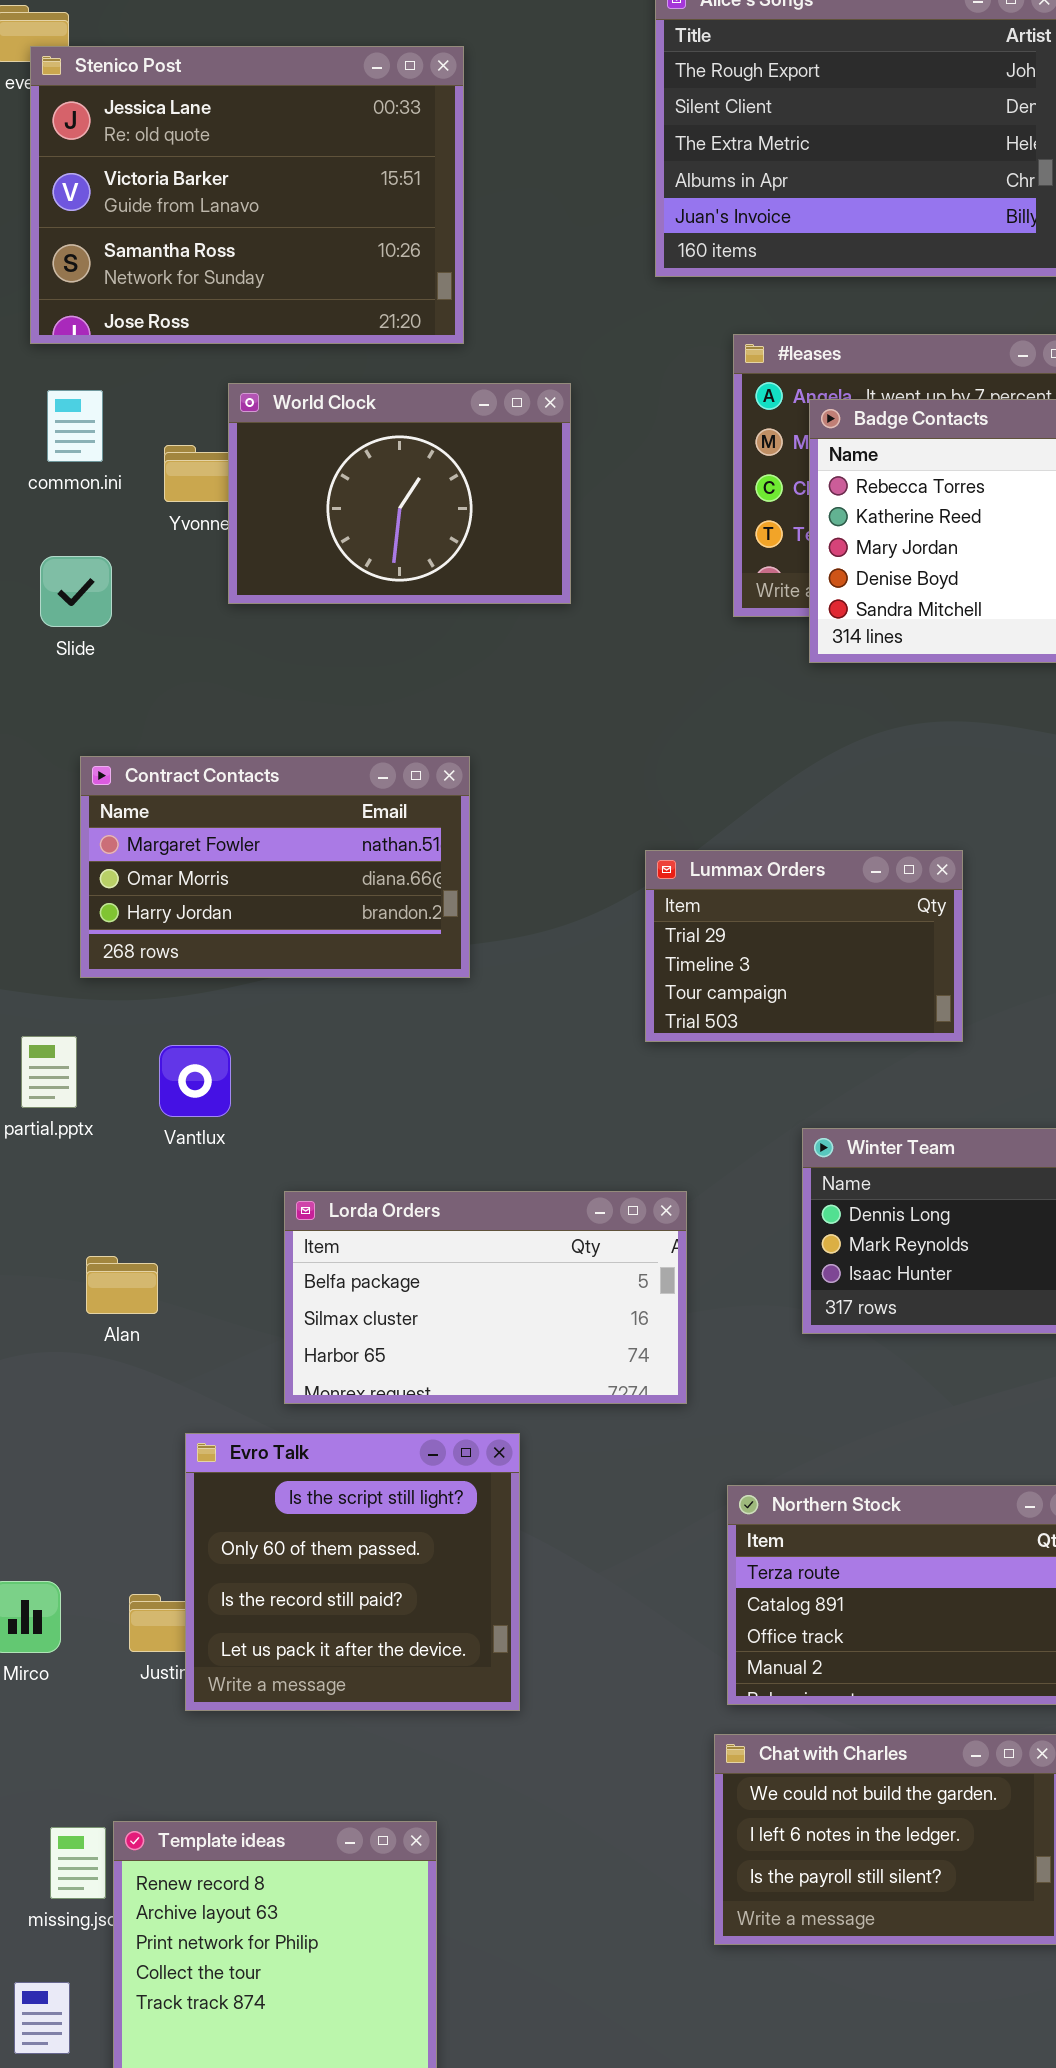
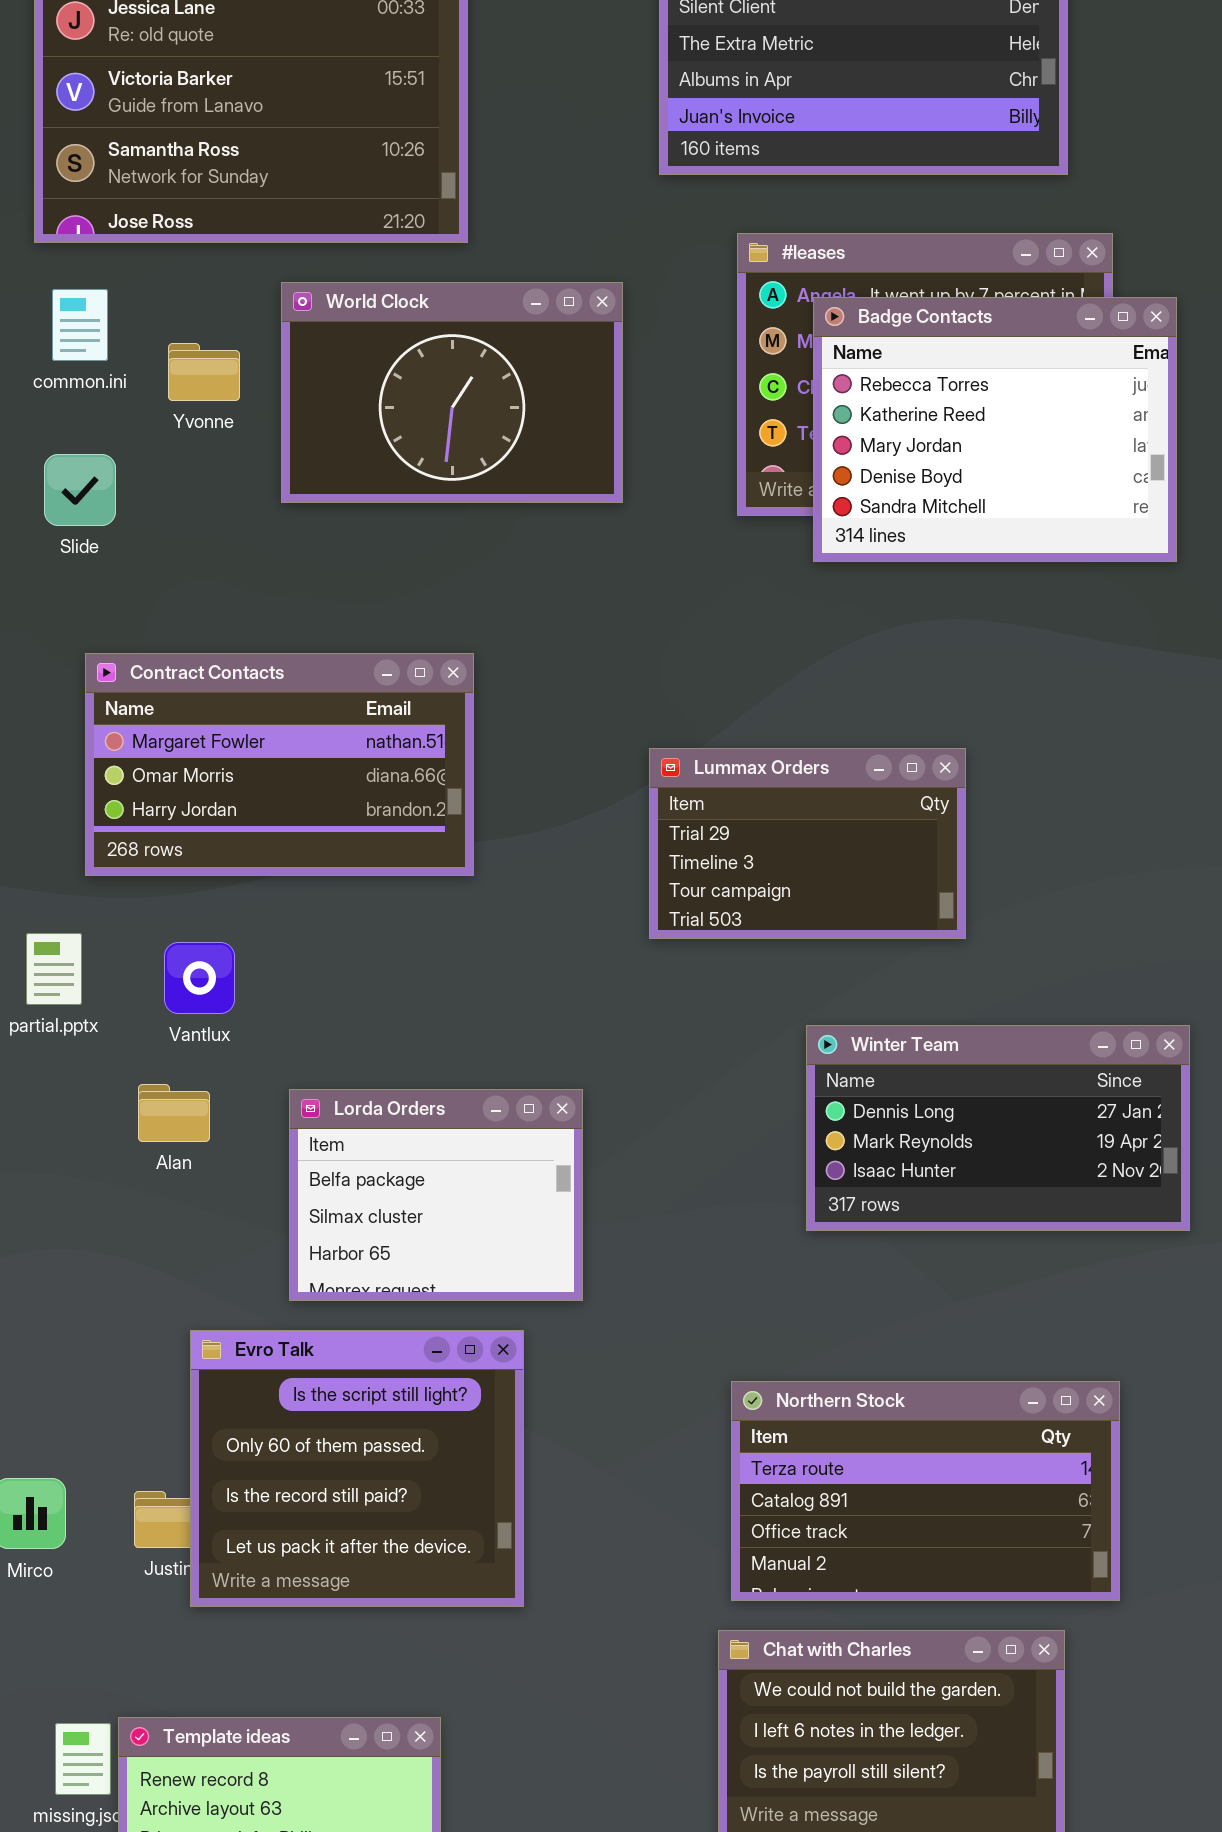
World Clock: [228,383,571,604] -> [281,282,623,503], moved
Lorda Orders: [284,1191,687,1404] -> [289,1089,583,1301], resized
Alan: [86,1256,158,1314] -> [138,1084,210,1142], moved

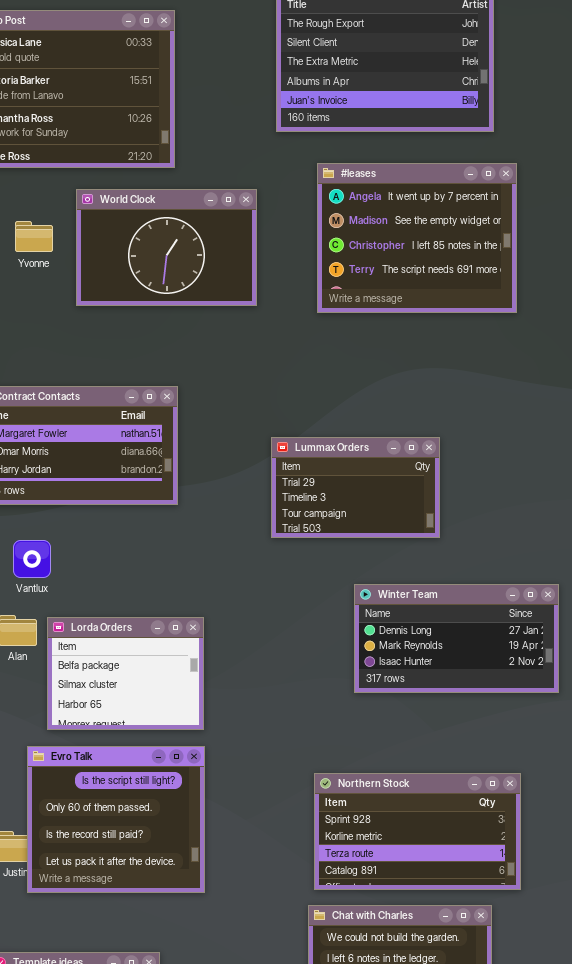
Badge Contacts: [813,297,1177,562] -> none, closed
Lorda Orders: [289,1089,583,1301] -> [47,617,204,730], moved
Northern Stock: [731,1381,1120,1601] -> [314,773,521,890], scrolled up 2 rows

